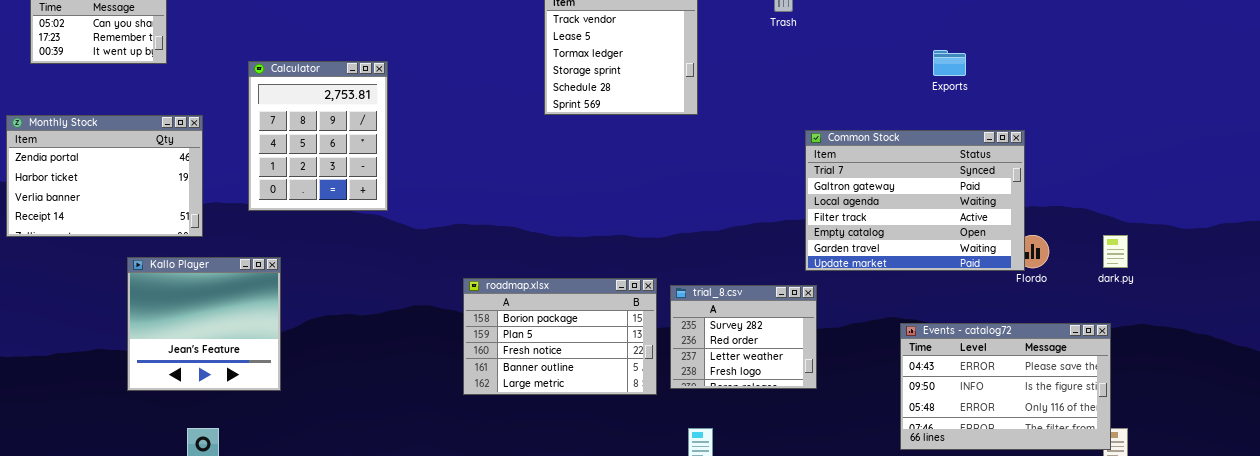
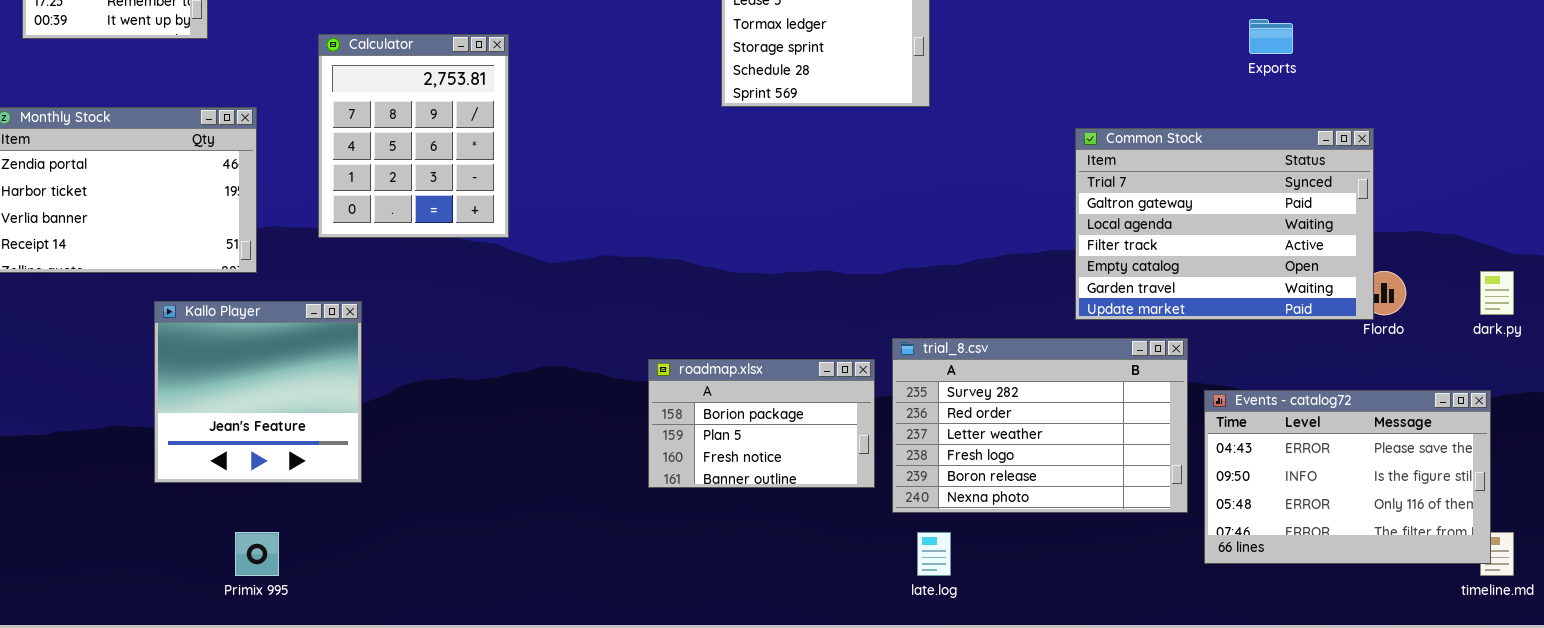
roadmap.xlsx: [463,278,657,395] -> [648,359,875,488], resized
trial_8.csv: [670,285,817,389] -> [892,338,1188,513], resized

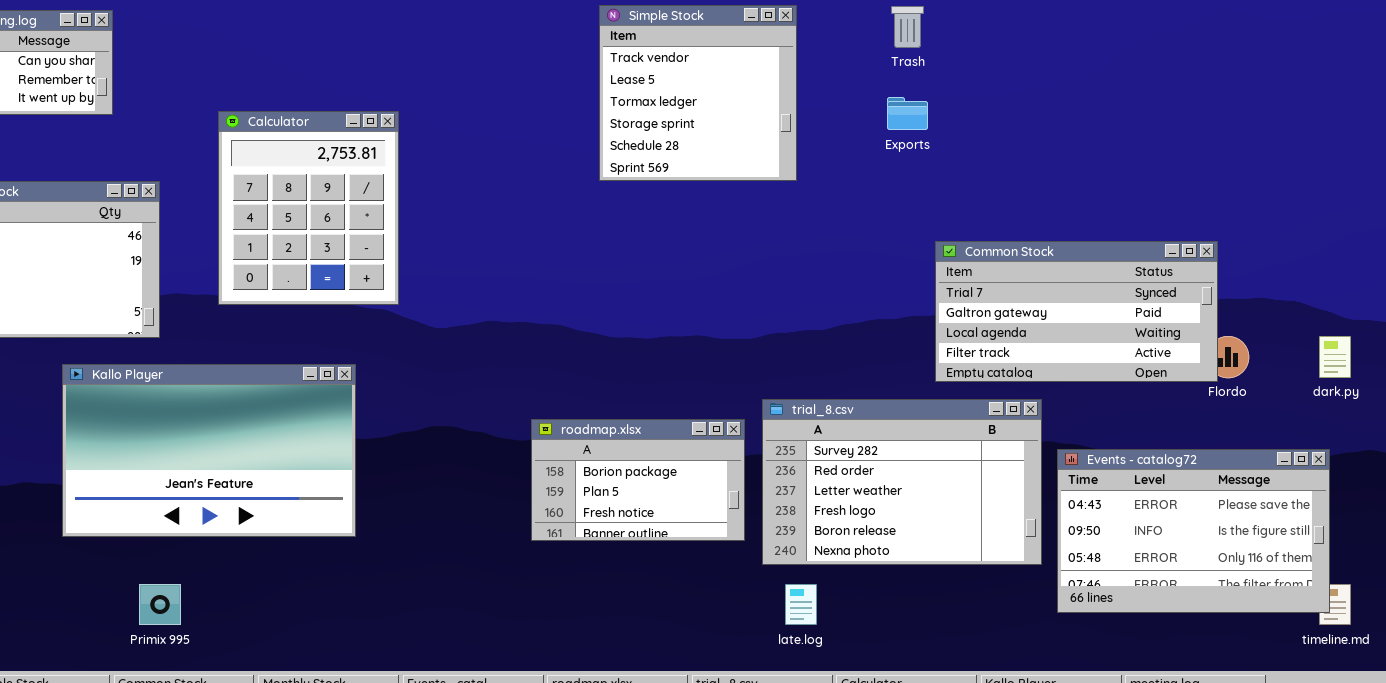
Exports: [1249,19,1293,54] -> [887,97,928,130], moved
Common Stock: [1075,128,1374,320] -> [935,241,1218,382], resized
Kallo Player: [154,301,362,483] -> [62,364,356,537], resized

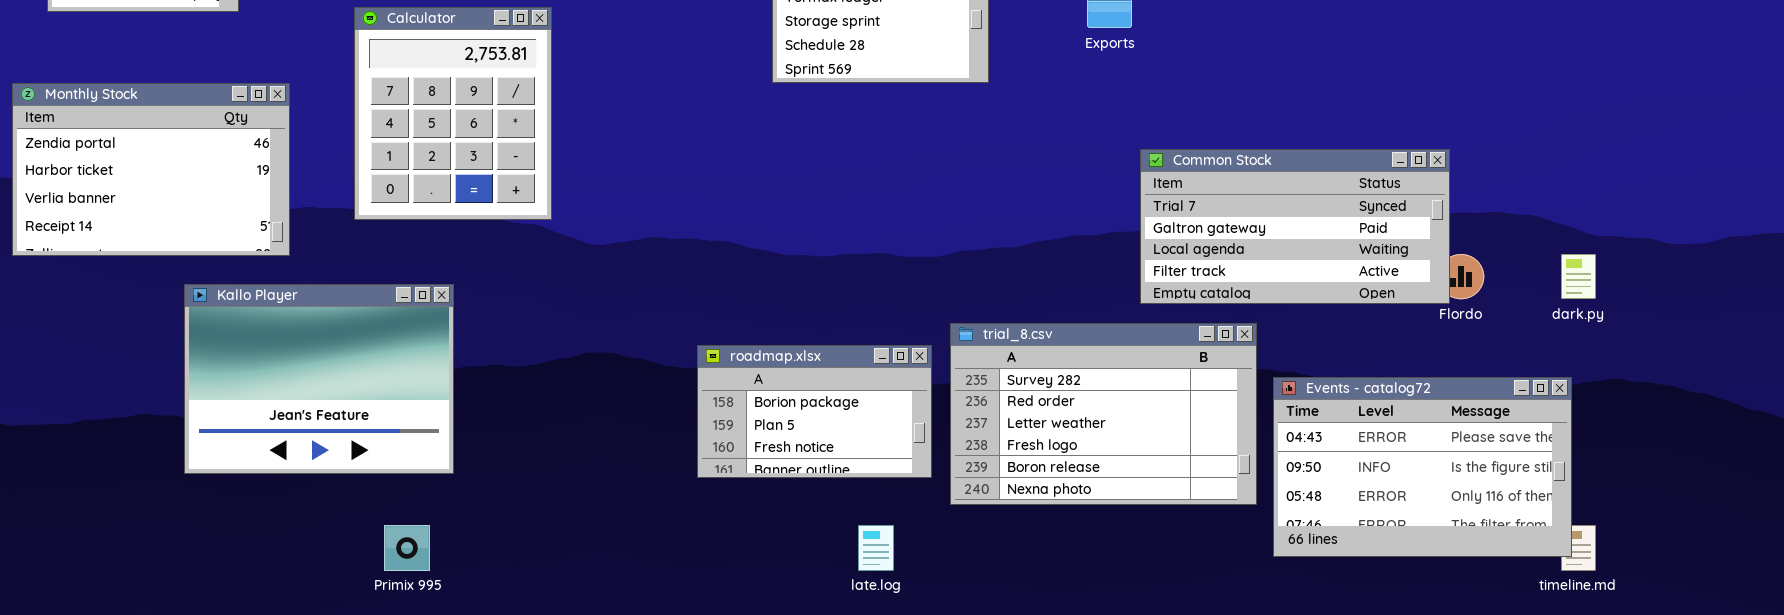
Kallo Player: [62,364,356,537] -> [184,284,454,474], resized
Primix 995: [139,584,181,625] -> [384,525,430,571], moved
late.log: [785,584,817,625] -> [858,525,894,571], moved

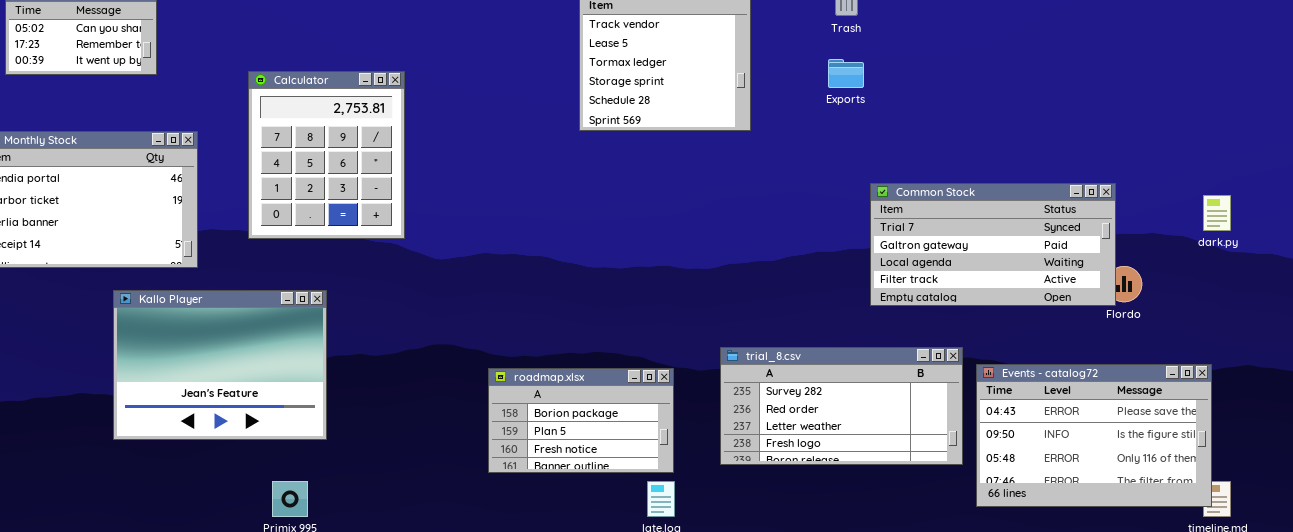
dark.py: [1561,254,1596,299] -> [1203,195,1231,231], moved
trial_8.csv: [950,323,1257,505] -> [720,347,963,465], resized
roadmap.xlsx: [697,345,932,478] -> [488,368,674,473], moved

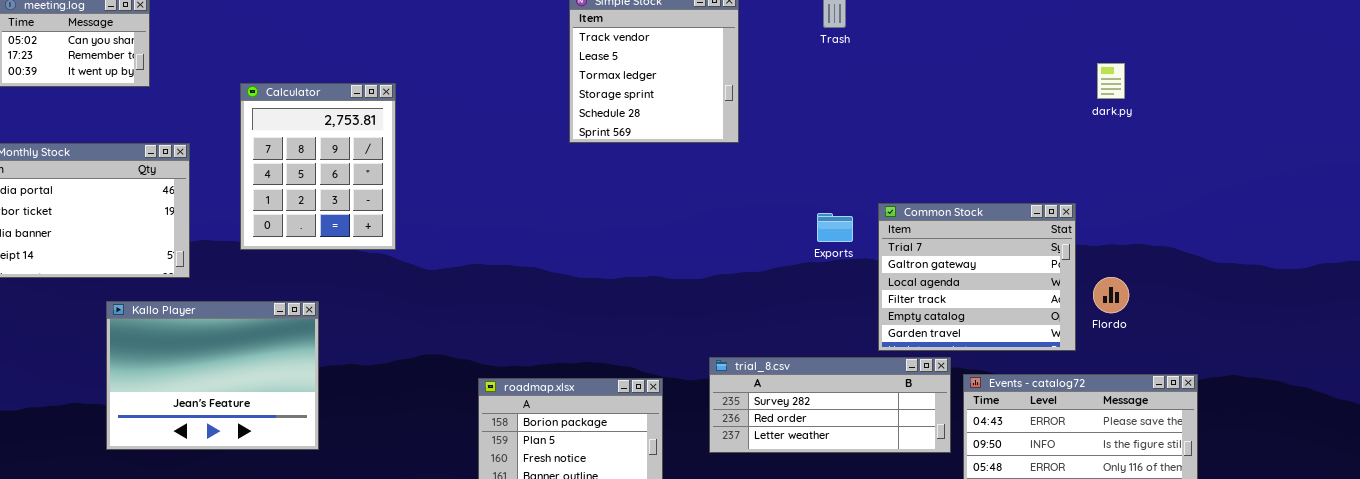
Exports: [828,59,864,88] -> [817,213,853,242], moved
Common Stock: [870,183,1116,306] -> [878,203,1076,351], moved, resized
dark.py: [1203,195,1231,231] -> [1097,63,1125,99], moved
trial_8.csv: [720,347,963,465] -> [709,357,951,453], resized

